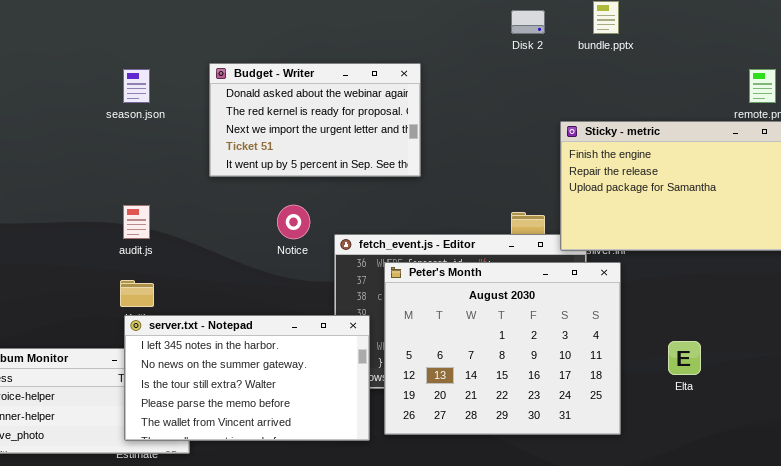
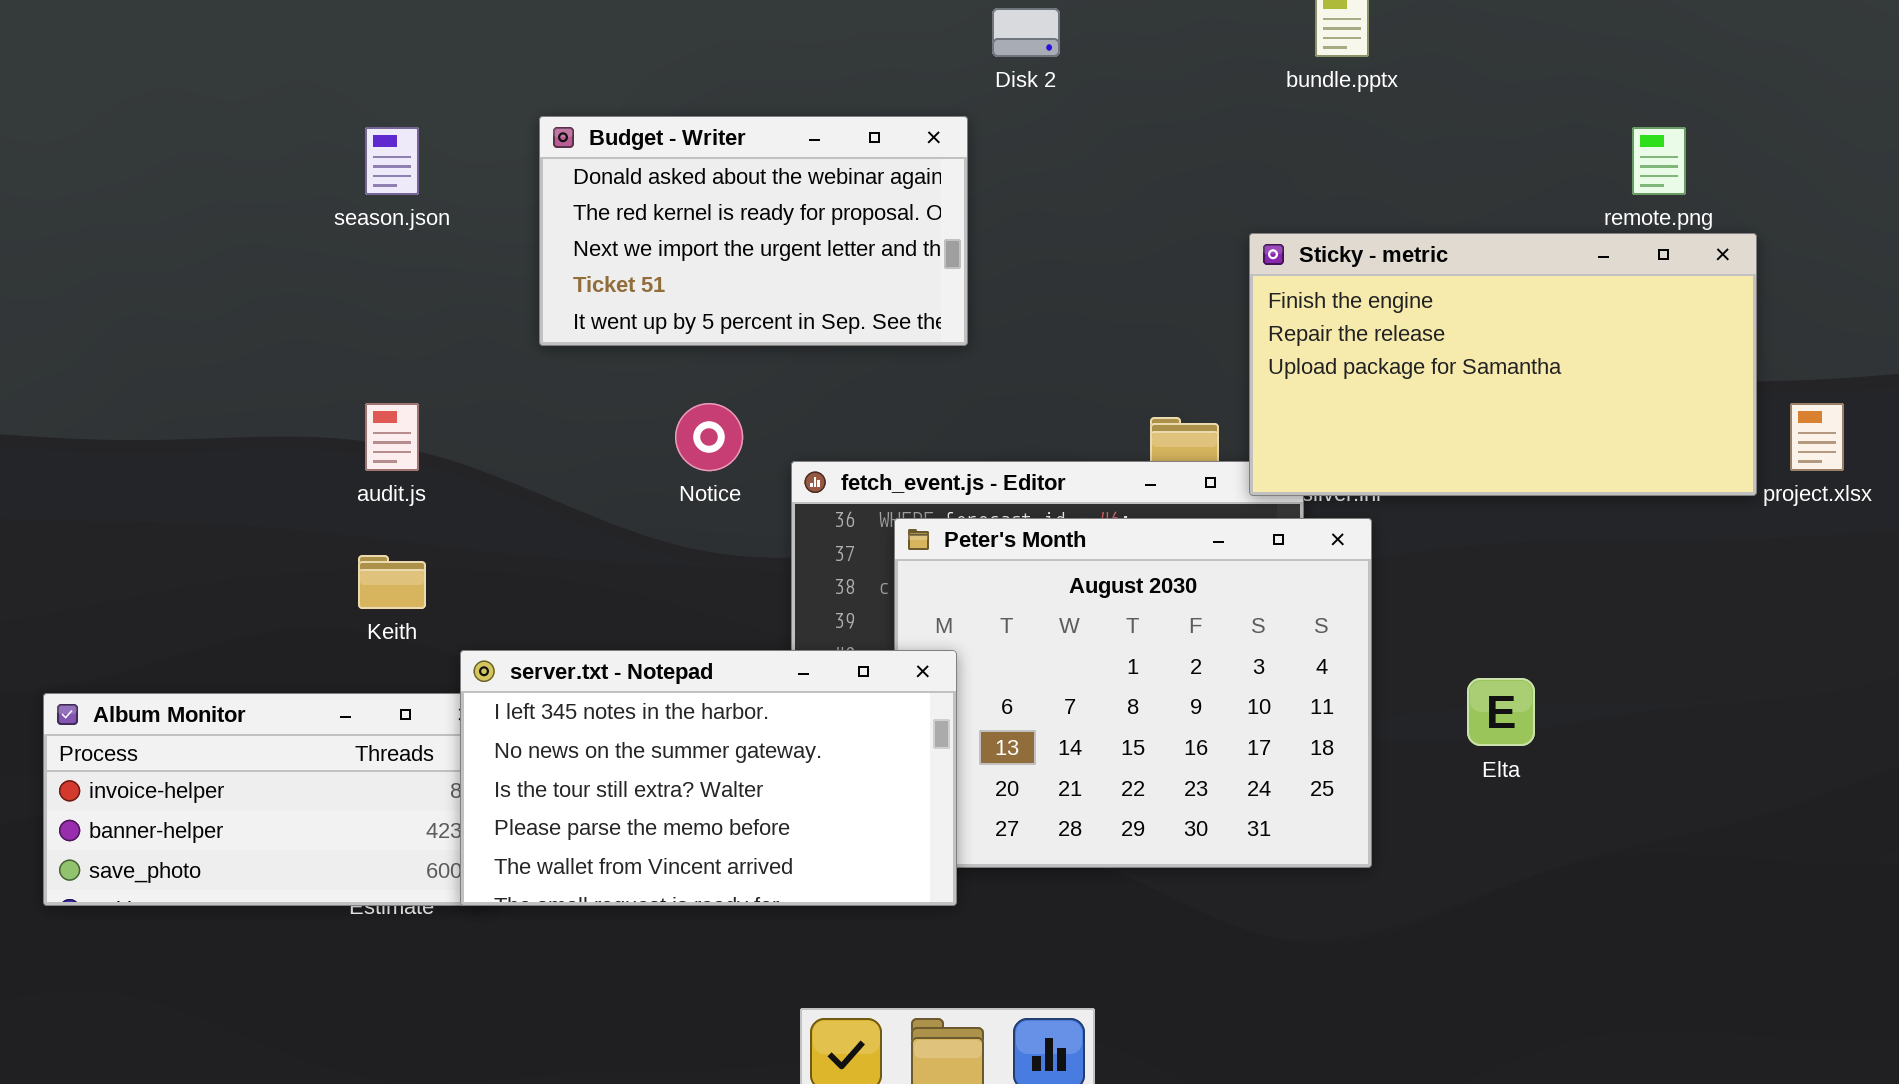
Disk 2: [511,10,545,34] -> [992,8,1060,57], moved
server.txt - Notepad: [124,315,370,441] -> [460,650,957,906], moved

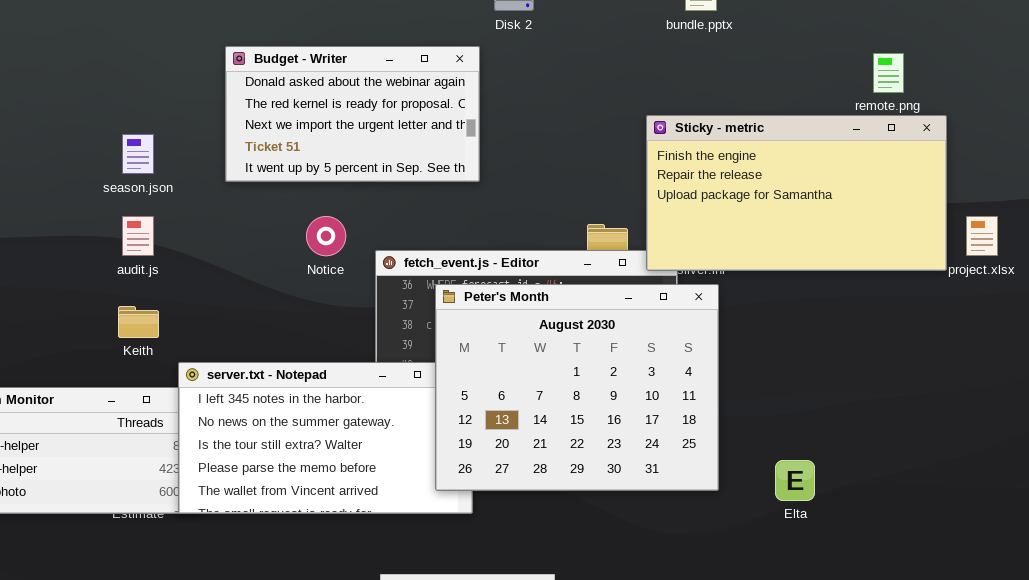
season.json: [365,127,419,195] -> [122,134,154,174], moved
Peter's Month: [894,518,1372,868] -> [435,284,719,491], raised
Elta: [1467,678,1535,746] -> [775,460,815,501], moved

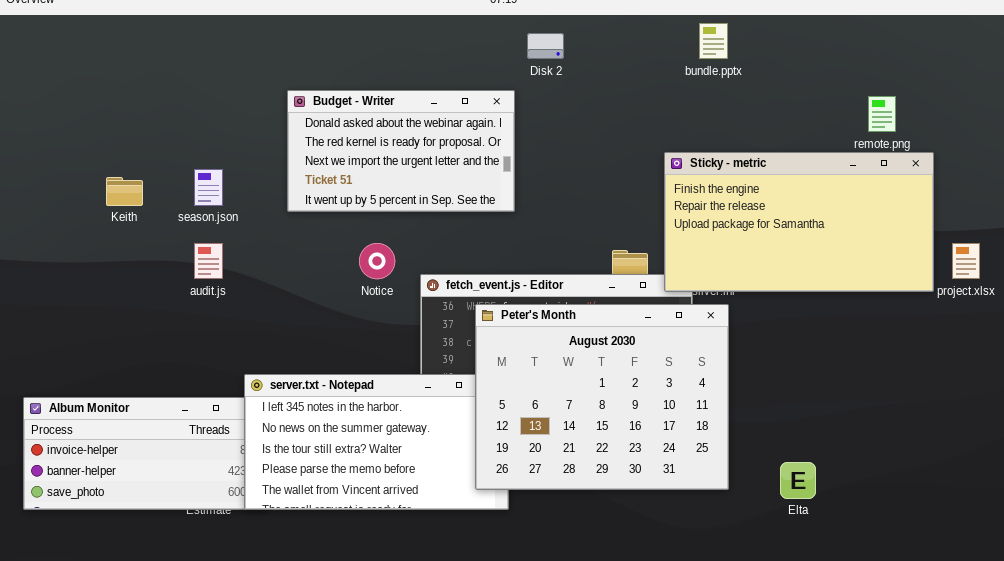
Keith: [118,306,159,338] -> [106,177,143,206], moved

